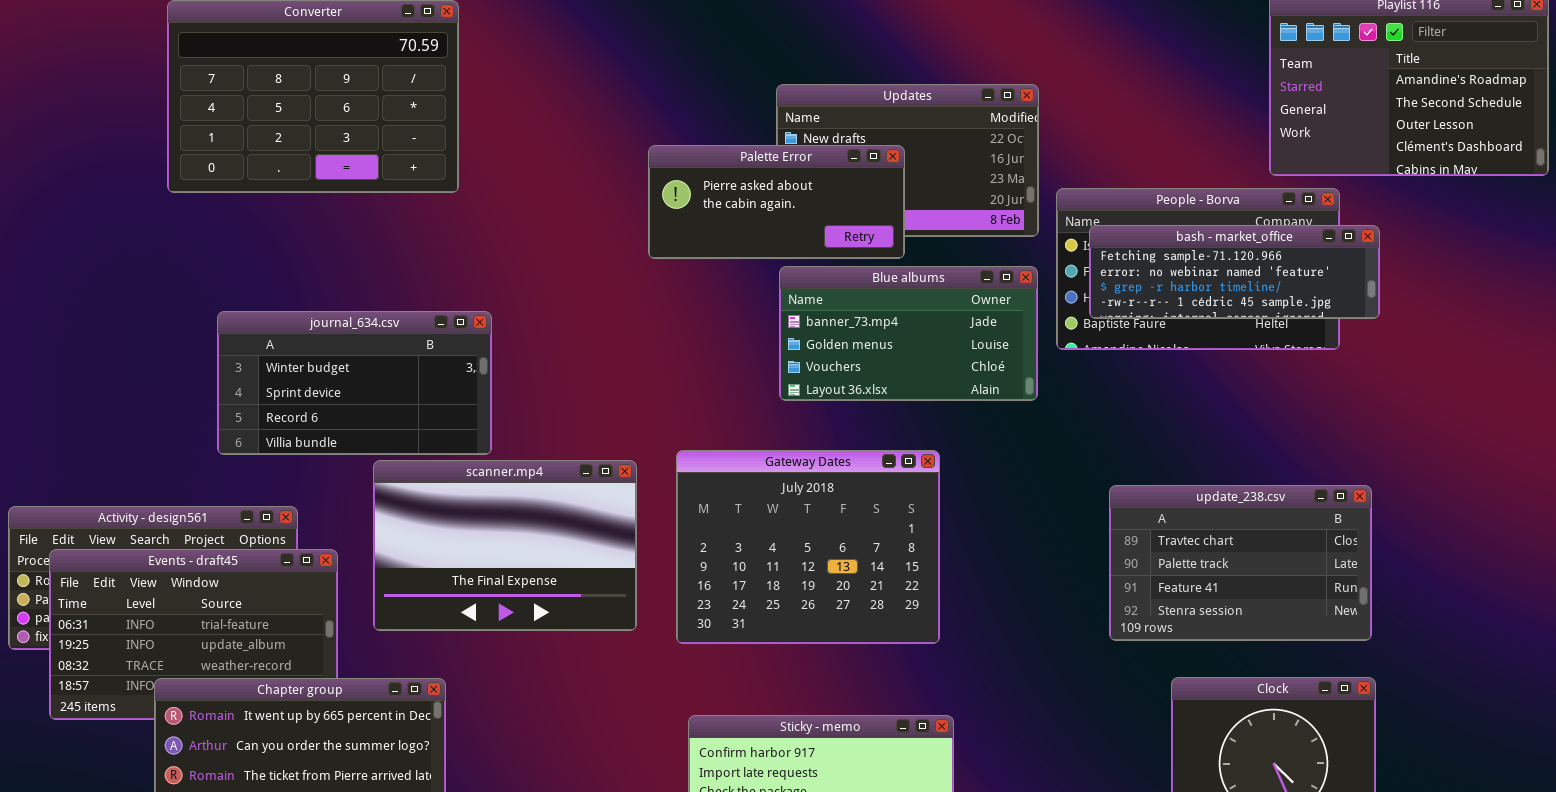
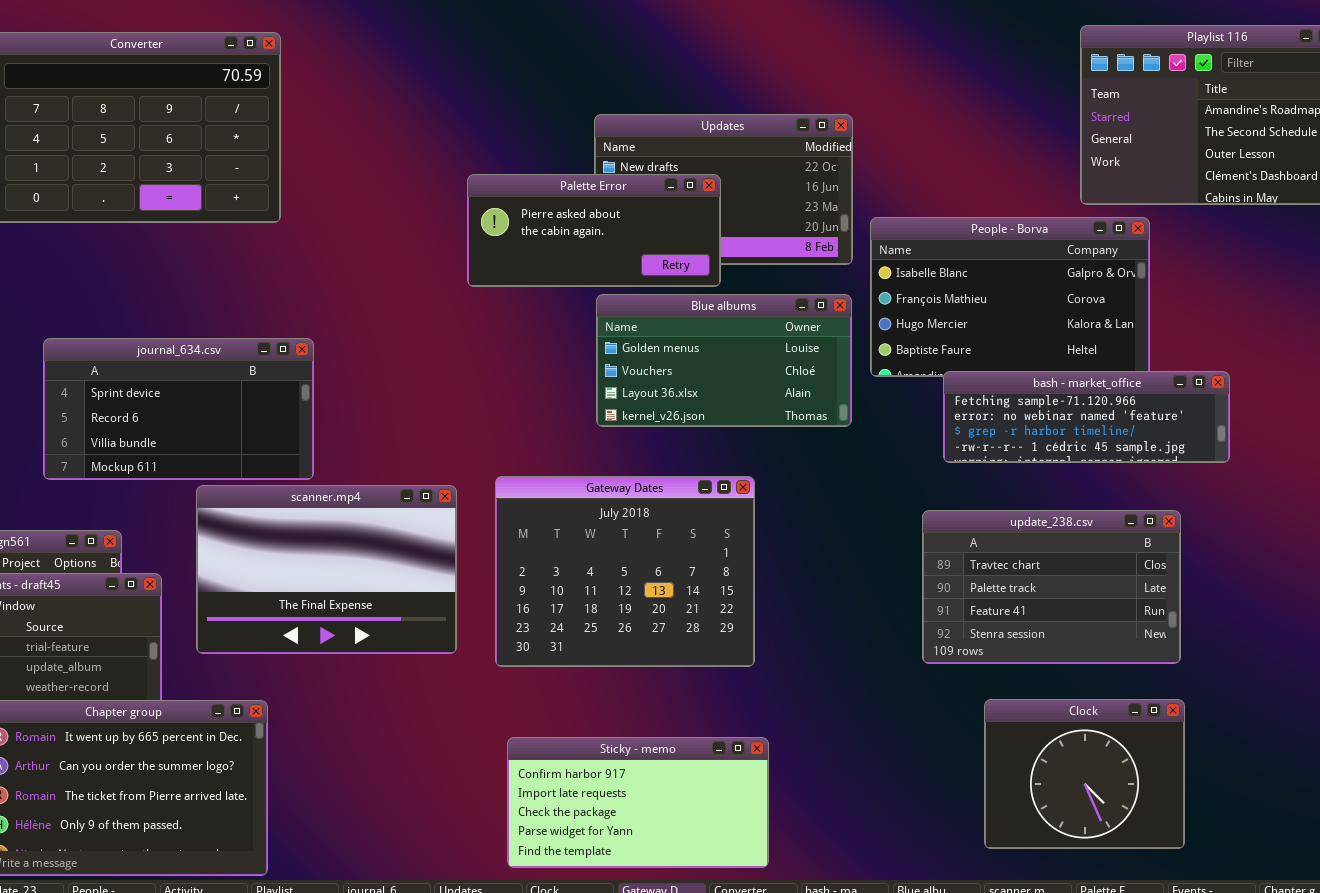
bash - market_office: [1089,225,1380,319] -> [943,371,1230,463], moved
Blue albums: [779,266,1038,401] -> [596,294,852,427], scrolled down 1 row
journal_634.csv: [217,311,492,455] -> [43,338,314,480], scrolled down 1 row

